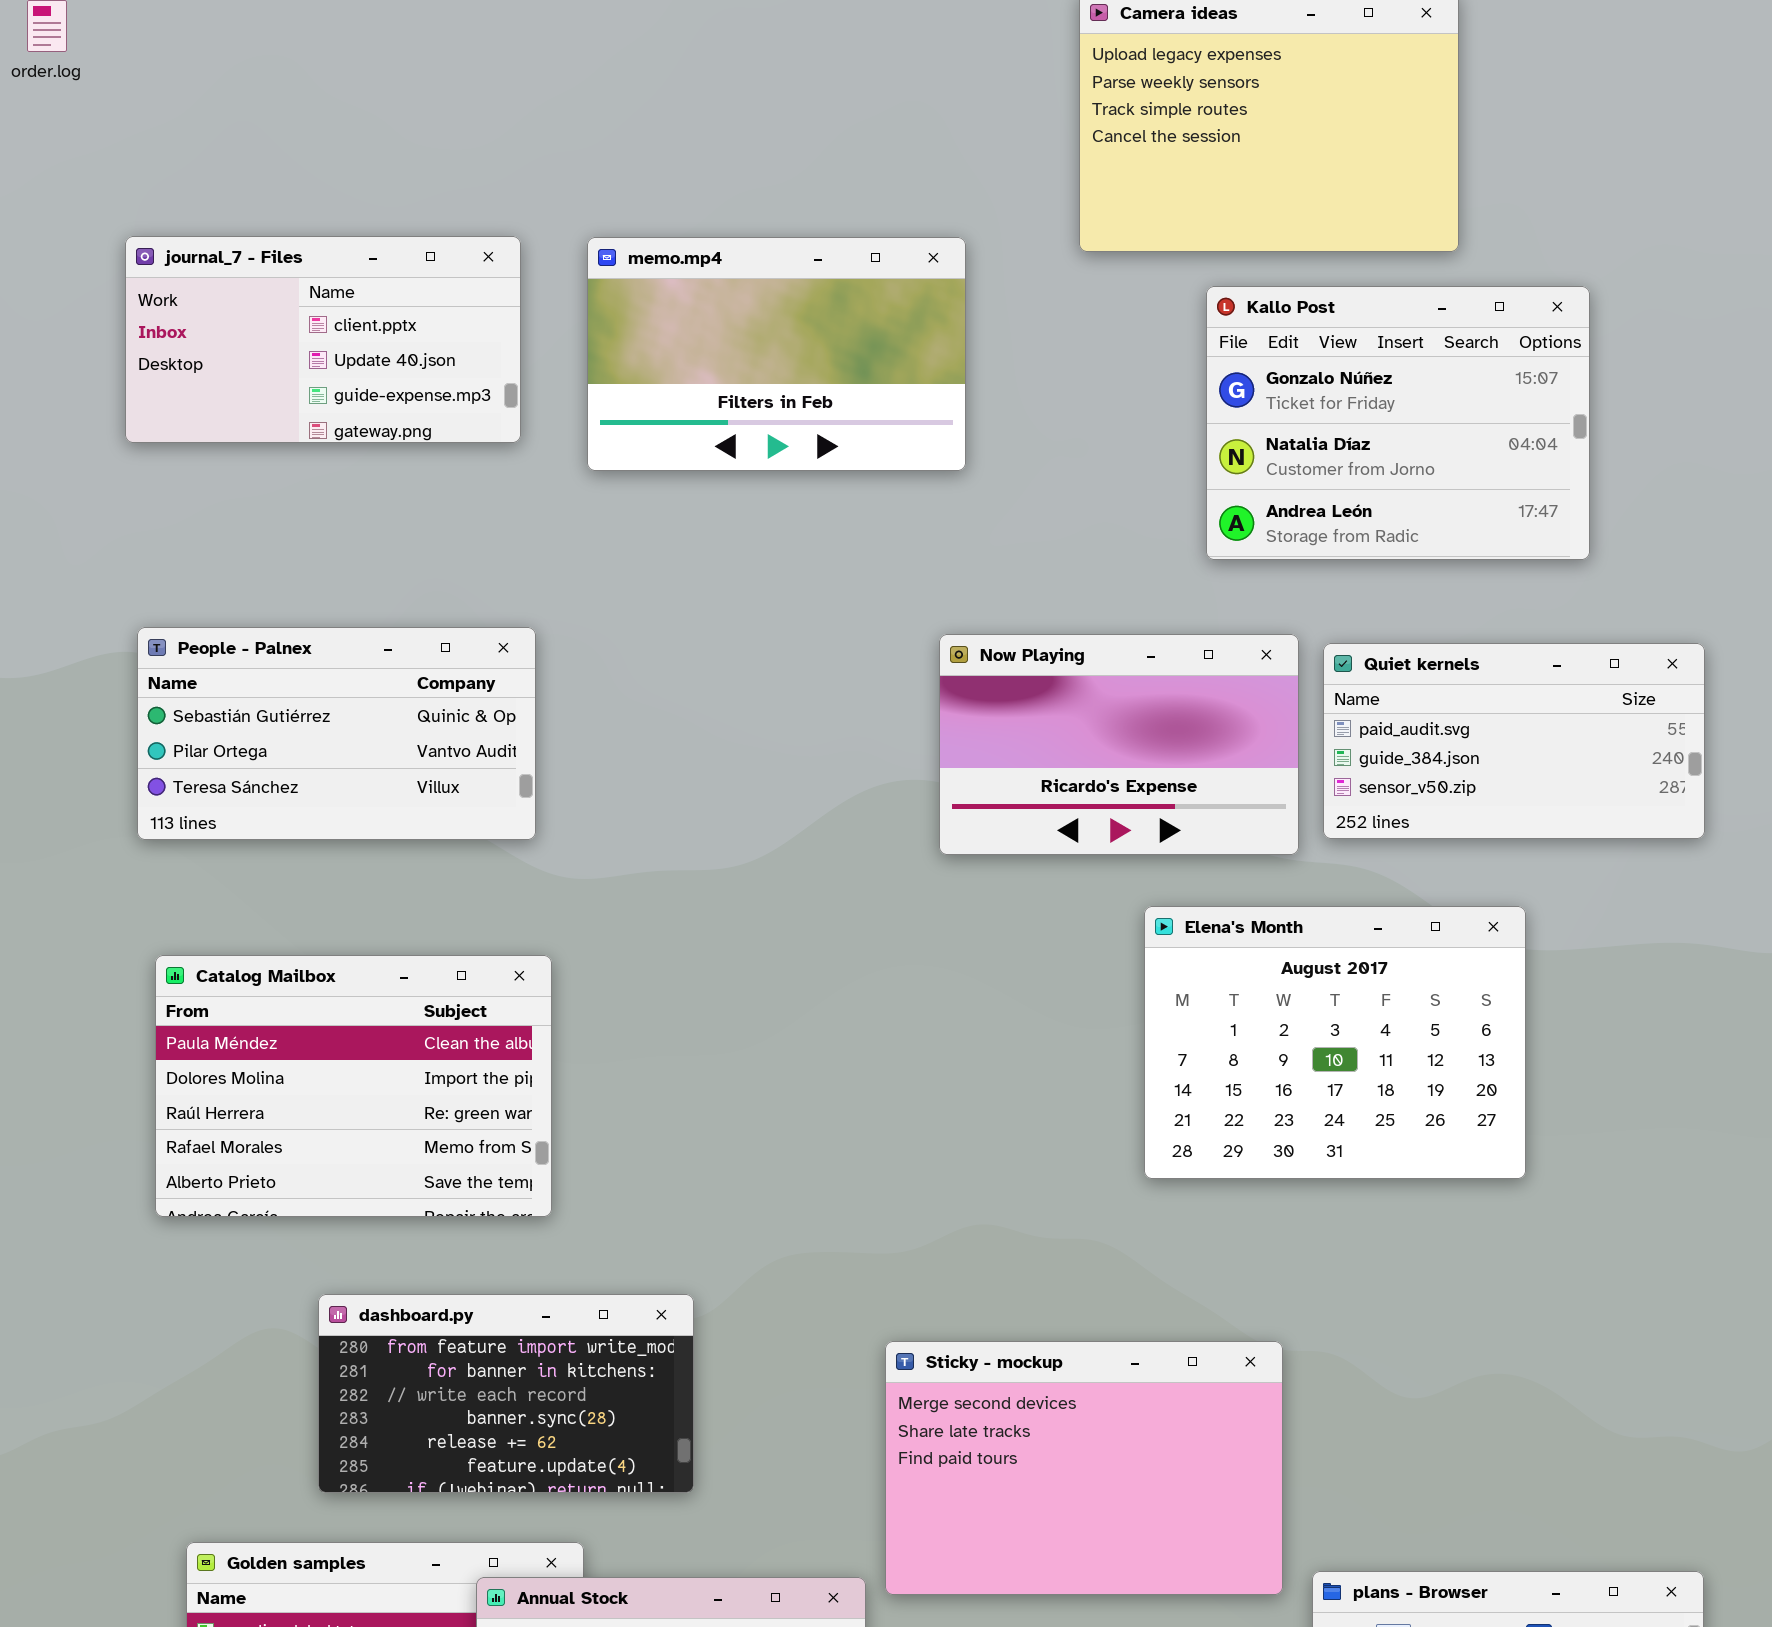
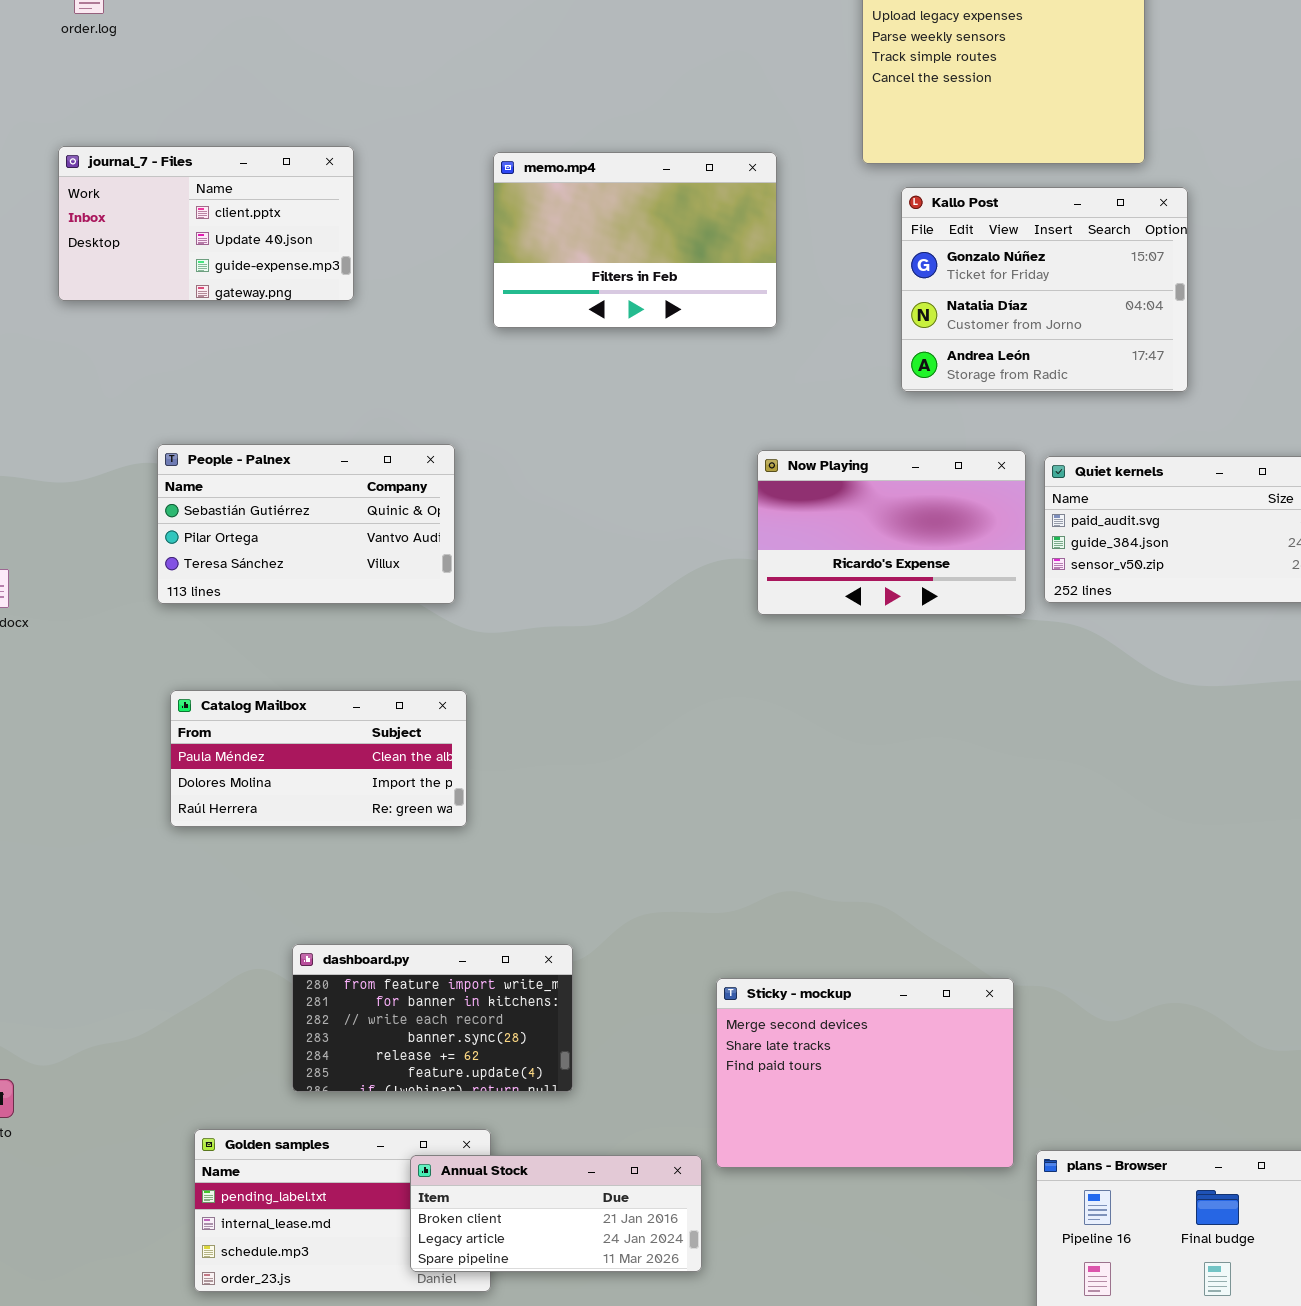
journal_7 - Files: [125,236,521,443] -> [58,146,354,301], moved
Kallo Post: [1206,286,1590,560] -> [901,187,1188,392], moved
Elena's Month: [1144,906,1526,1179] -> none, closed
Catalog Mailbox: [155,955,552,1217] -> [170,690,467,827], resized

